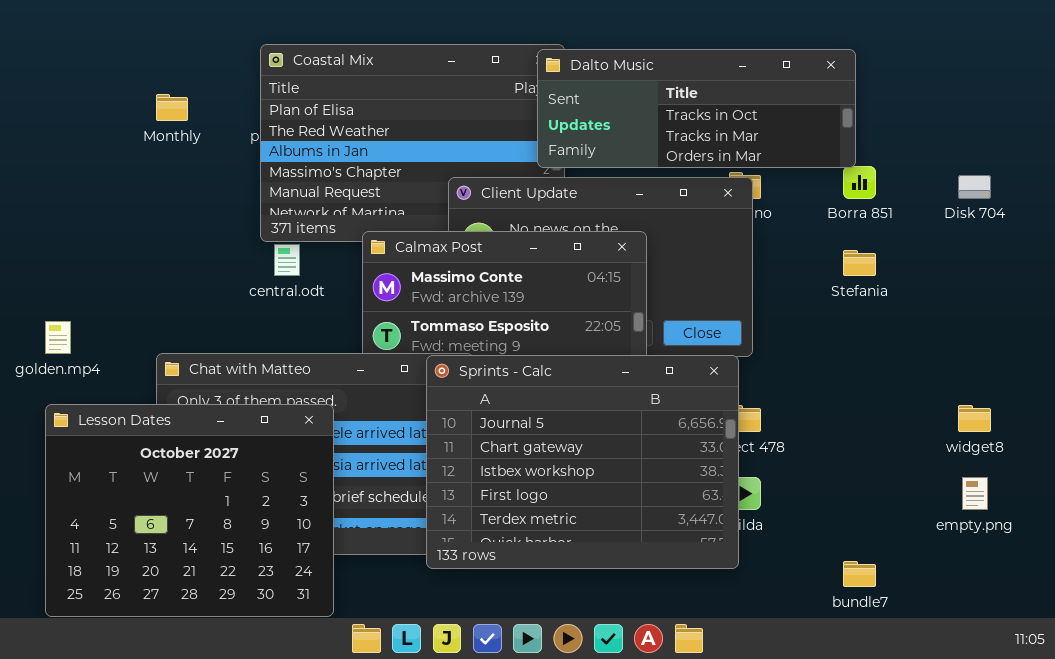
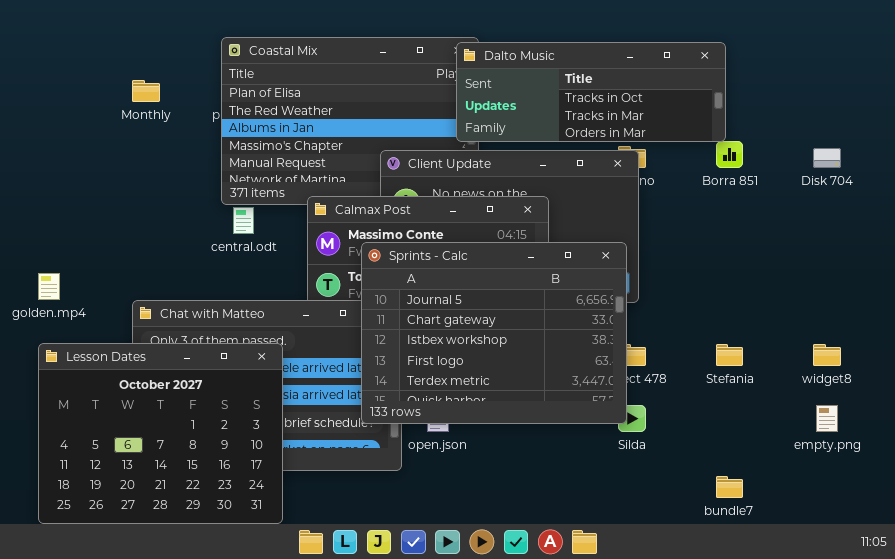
Stefania: [843,250,876,276] -> [716,344,743,366], moved
Sprints - Calc: [426,355,739,569] -> [361,242,627,424], moved

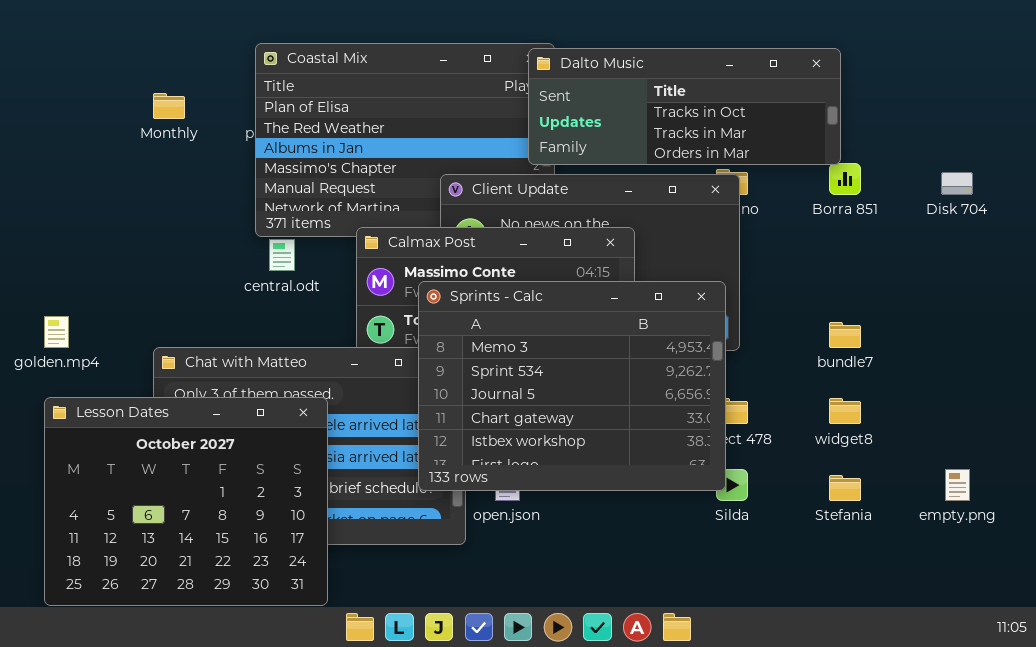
Sprints - Calc: [361,242,627,424] -> [418,281,726,491], scrolled up 2 rows
Stefania: [716,344,743,366] -> [829,475,861,501], moved
widget8: [813,344,841,366] -> [829,398,861,424], moved
bundle7: [716,476,743,498] -> [829,322,861,348], moved

